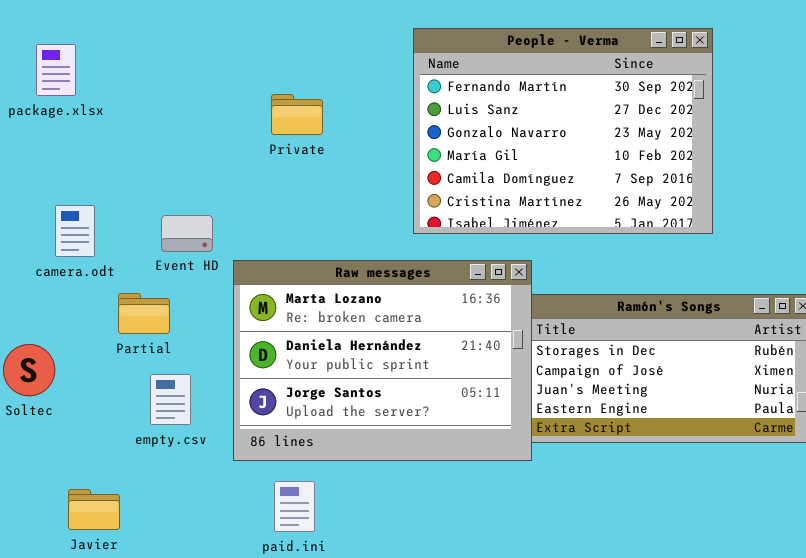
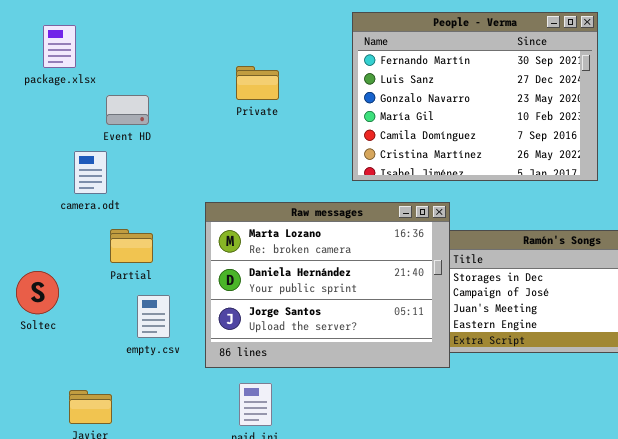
camera.odt: [55,205,95,257] -> [74,151,107,194], moved
Event HD: [161,215,213,252] -> [106,95,149,125], moved

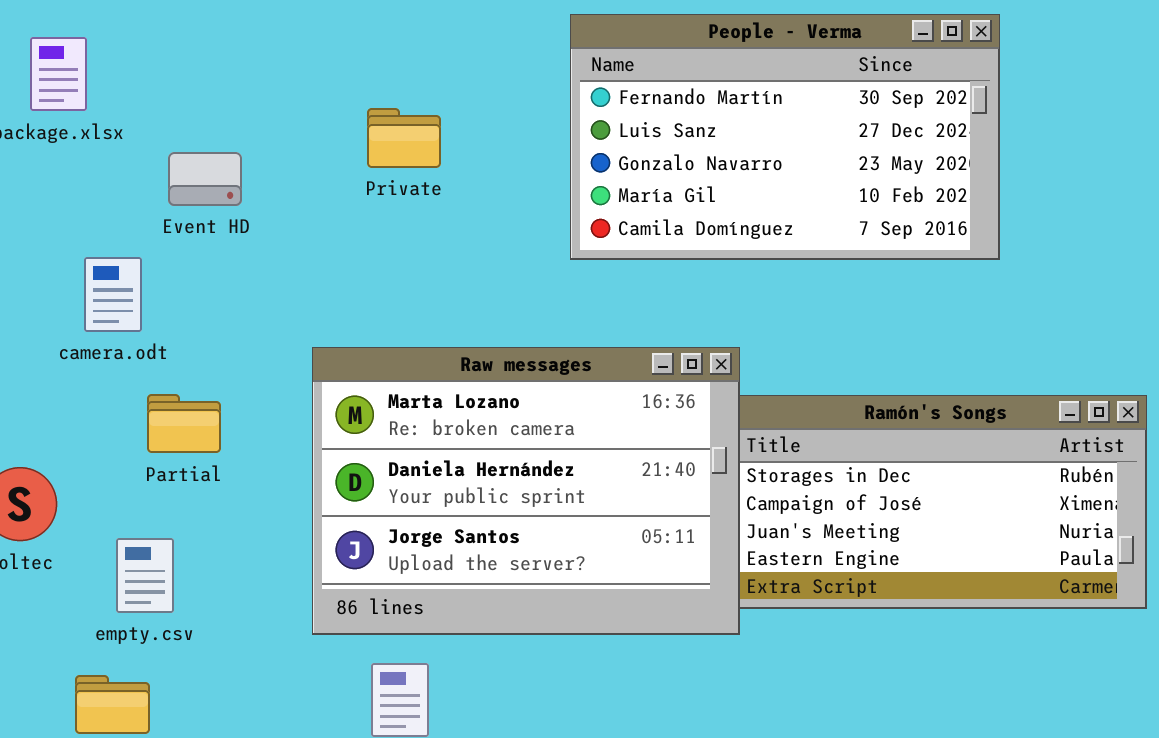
People - Verma: [352,12,598,181] -> [570,14,1000,260], resized
Event HD: [106,95,149,125] -> [168,152,242,206], moved
empty.csv: [137,295,170,338] -> [116,538,174,613], moved

